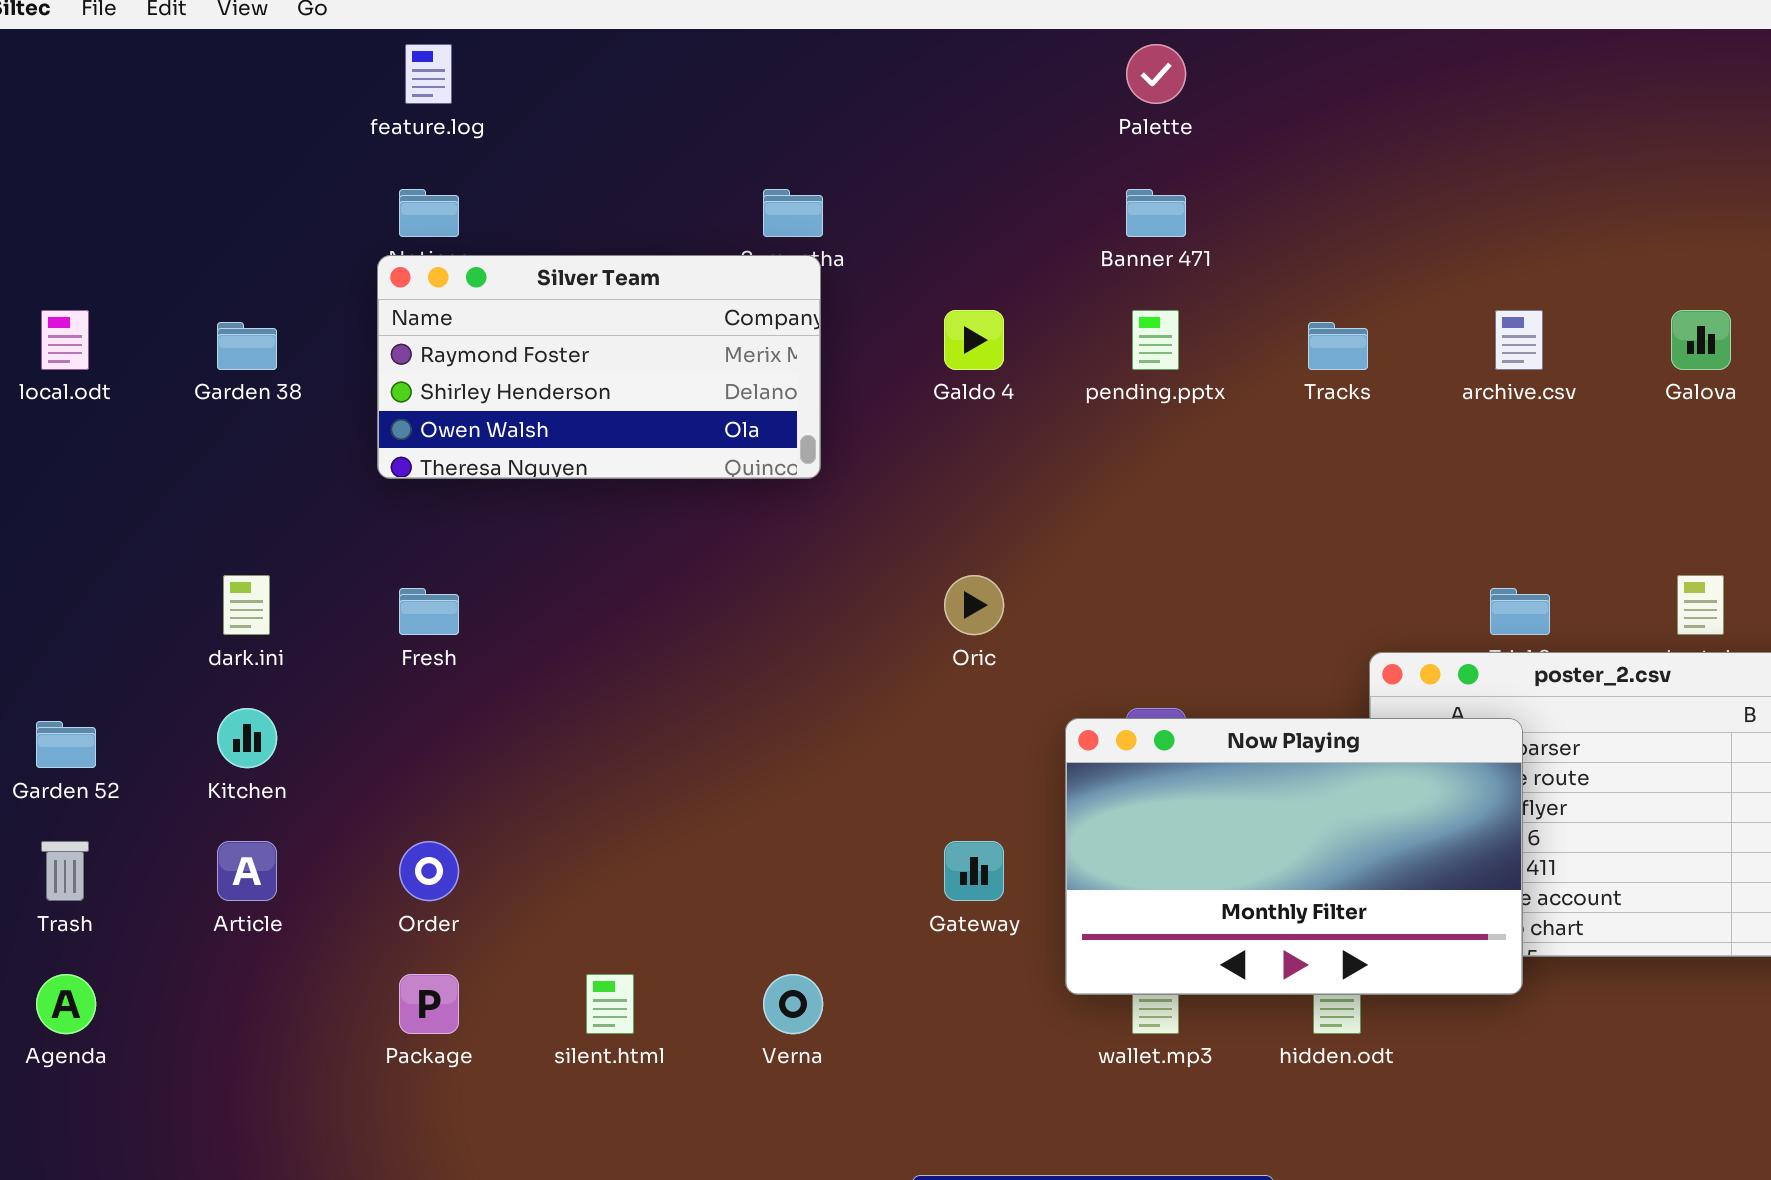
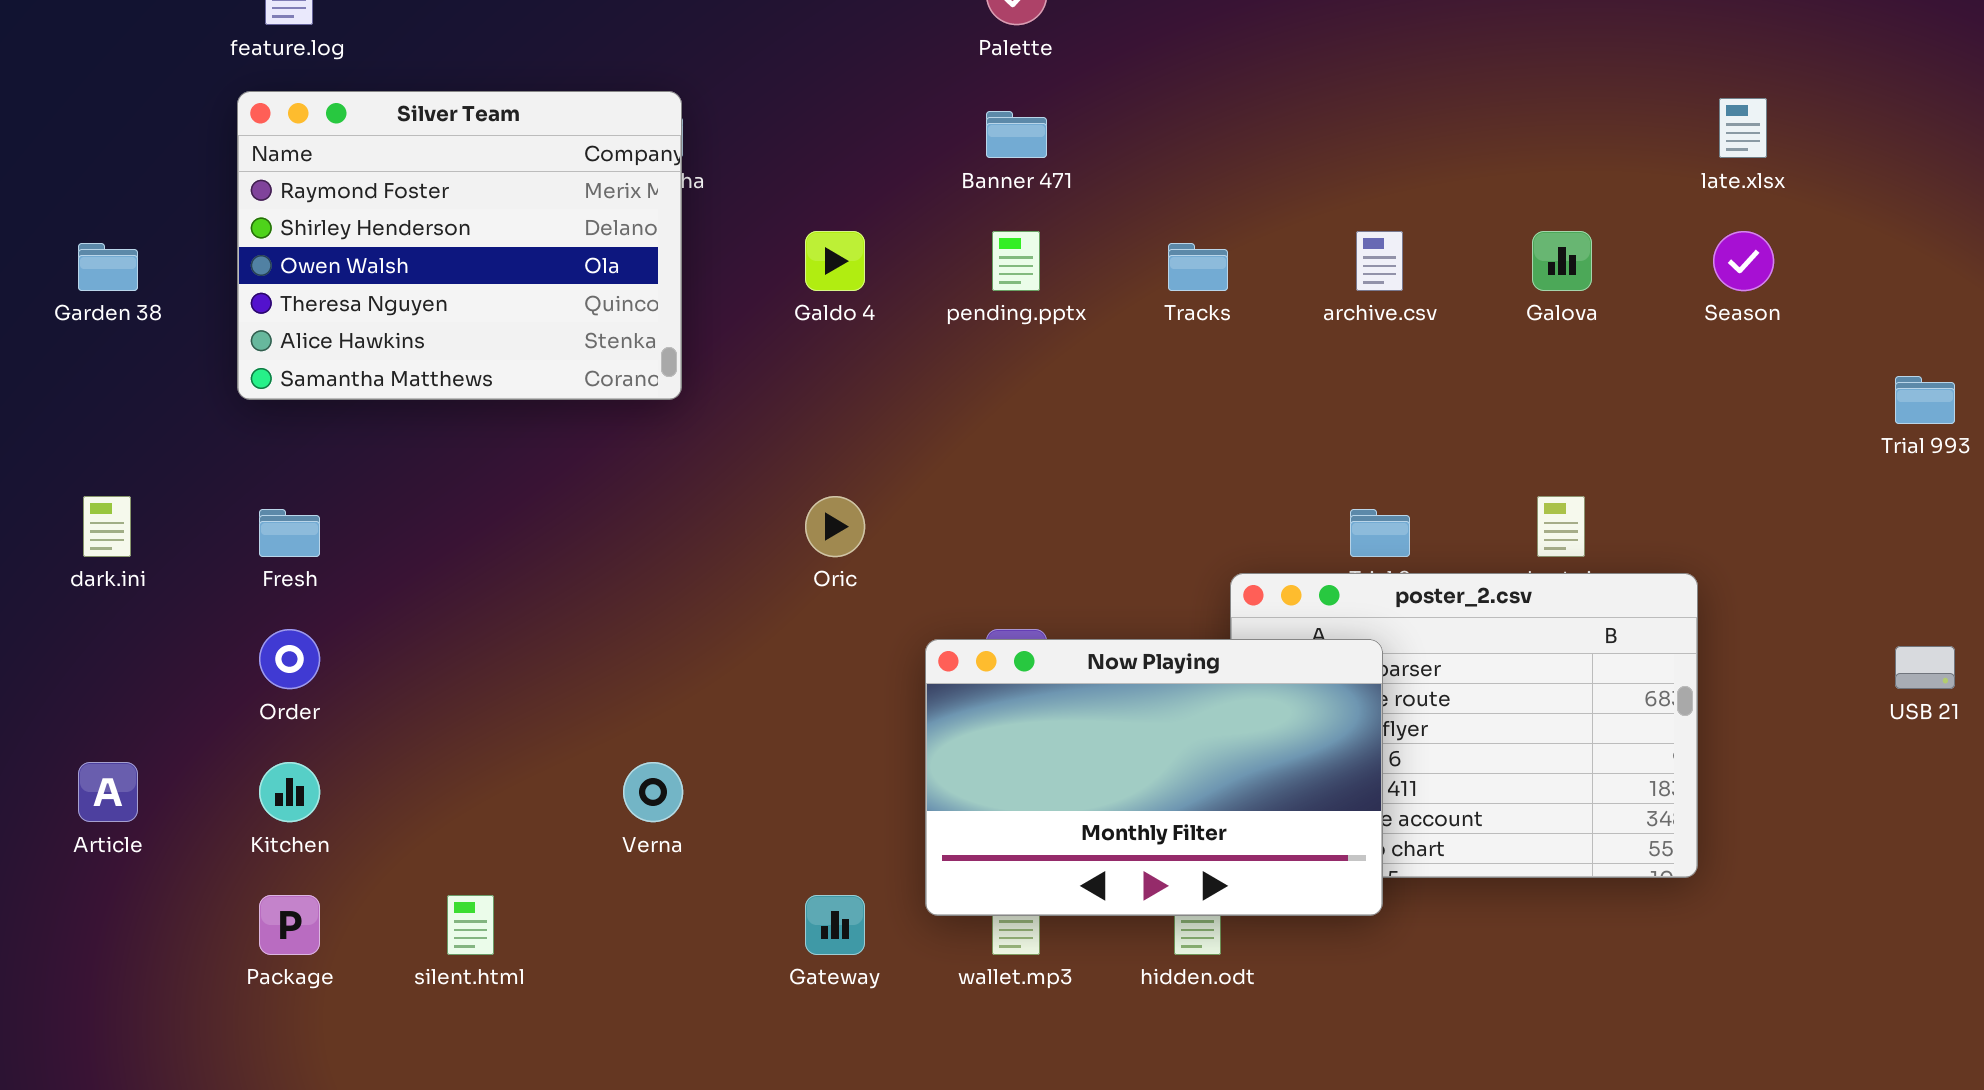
Silver Team: [377,255,821,479] -> [237,91,682,400], resized
Kitchen: [217,708,277,768] -> [259,762,320,822], moved
Order: [399,841,459,901] -> [259,629,320,689], moved
Gateway: [944,841,1004,901] -> [805,895,865,955], moved
Verna: [763,974,823,1034] -> [623,762,683,822], moved

